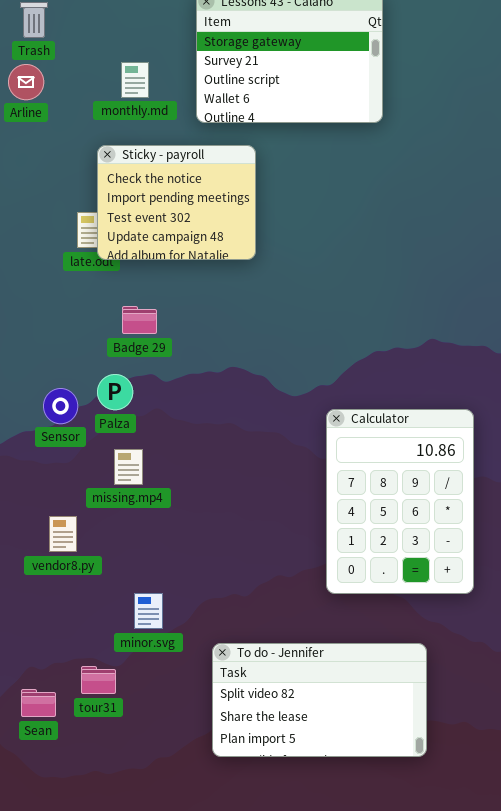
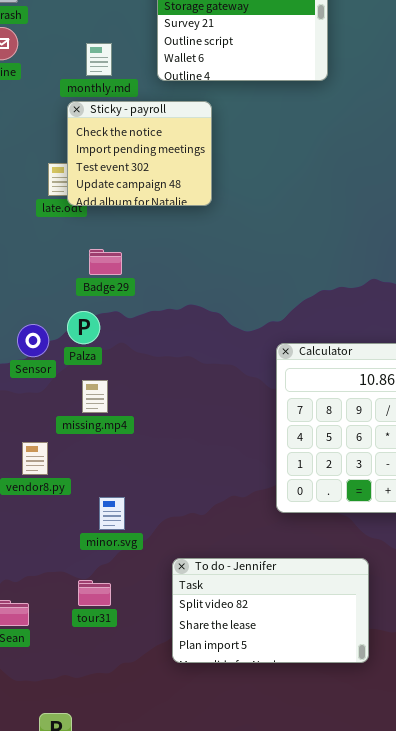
monthly.md: [121,62,149,98] -> [86,43,112,76], moved
minor.svg: [134,593,163,629] -> [99,497,125,530], moved
tour31: [81,666,116,694] -> [78,580,111,606], moved

